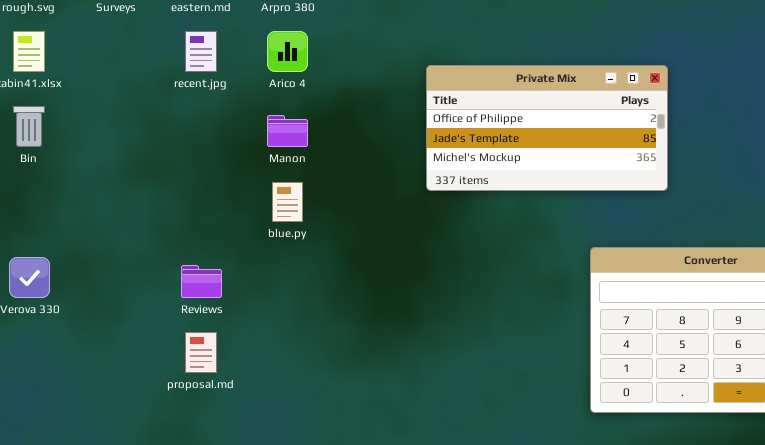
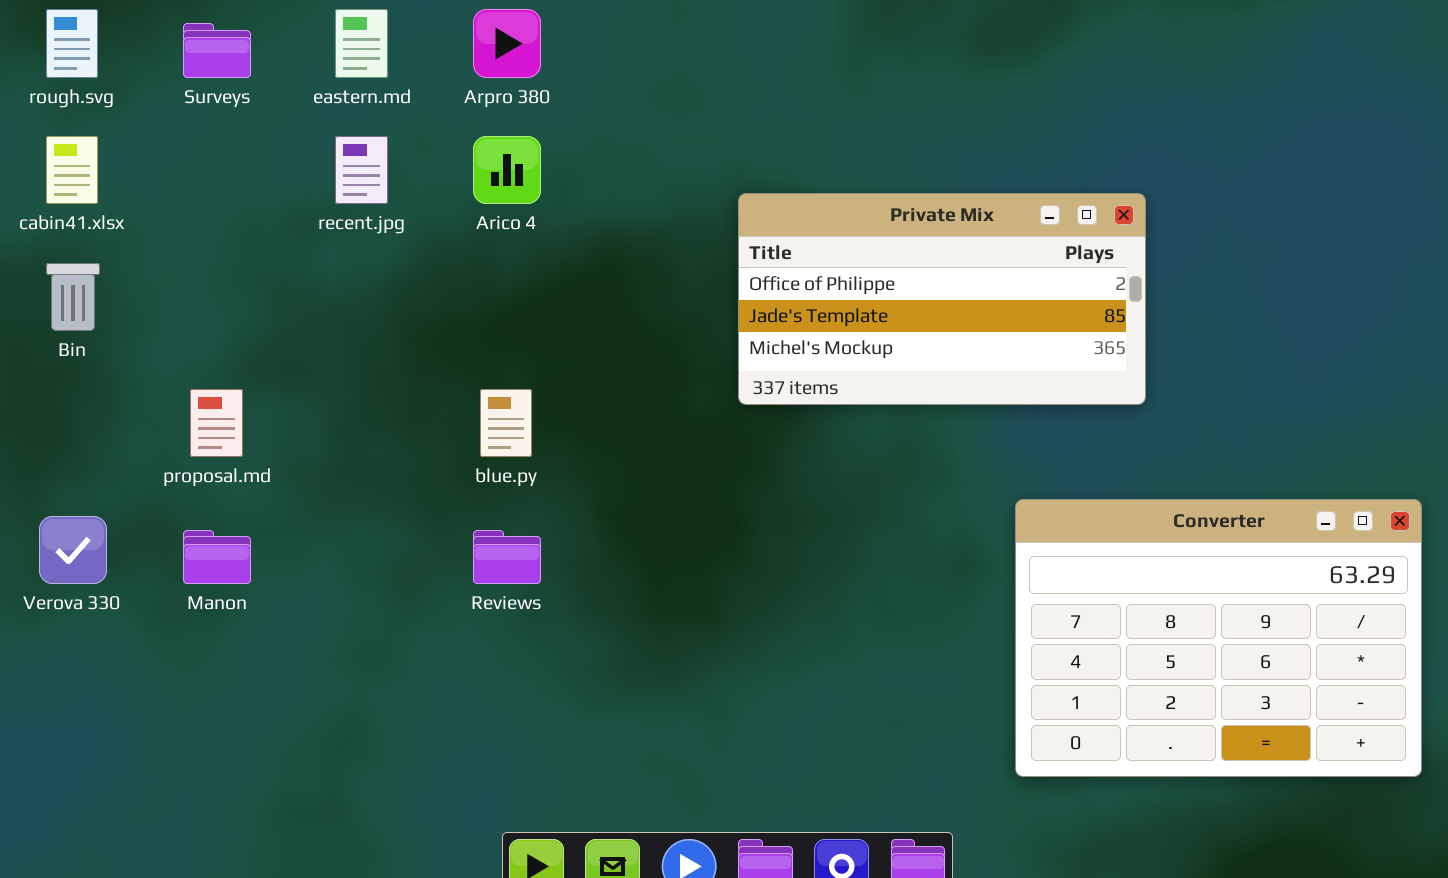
Manon: [267,115,308,147] -> [183,530,251,584], moved
Reviews: [181,265,222,298] -> [473,530,541,584], moved
proposal.md: [185,332,217,373] -> [190,389,243,457], moved

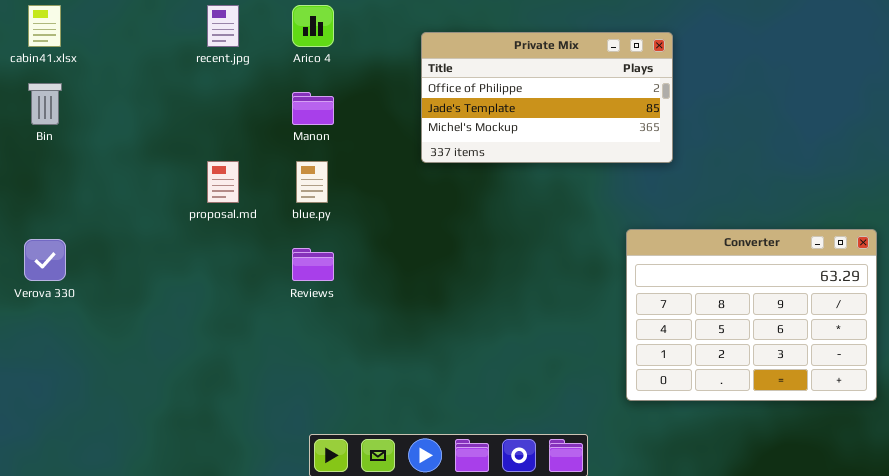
Private Mix: [738,193,1146,405] -> [421,32,673,163], moved
proposal.md: [190,389,243,457] -> [207,161,239,203], moved
Manon: [183,530,251,584] -> [292,92,334,125], moved

